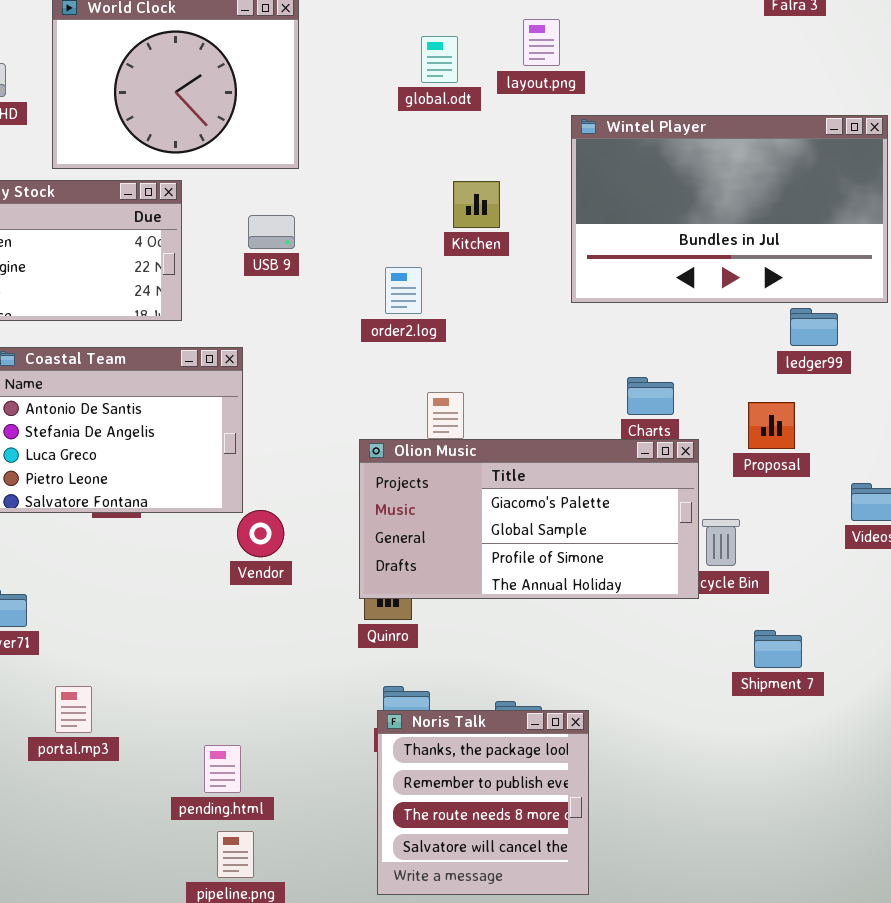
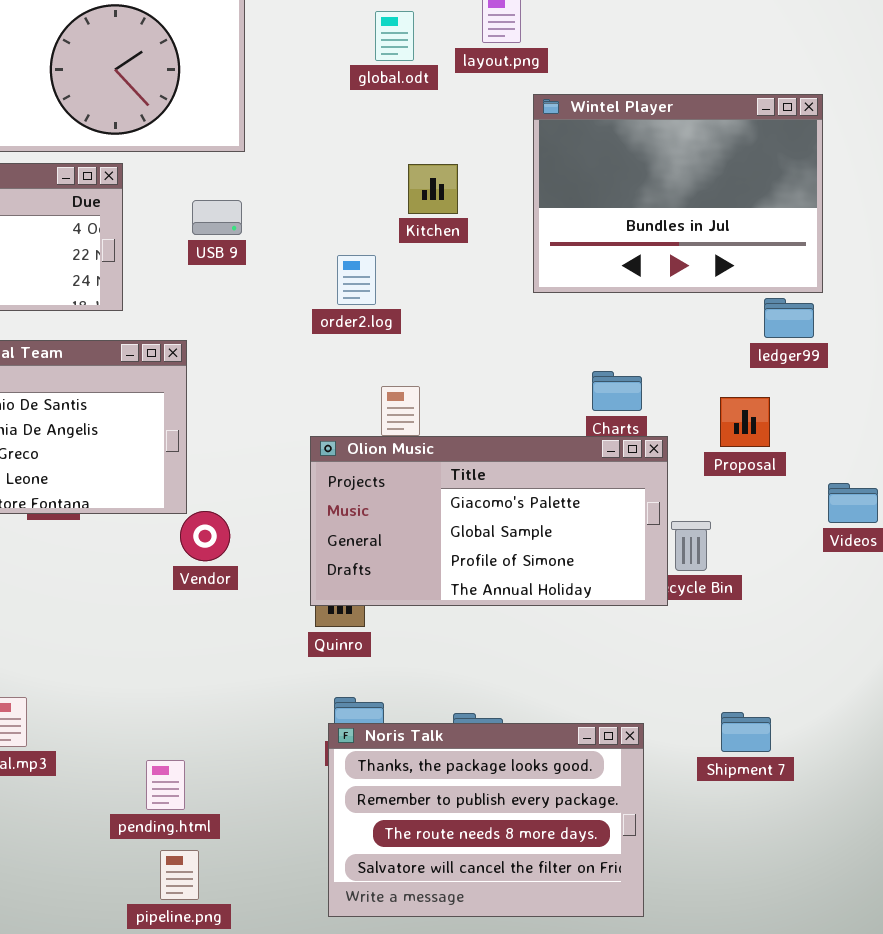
Wintel Player: [571,115,888,303] -> [533,94,823,293], resized
Shipment 7: [754,630,802,668] -> [721,712,771,752], moved
Noris Talk: [377,710,589,895] -> [328,723,644,917], resized

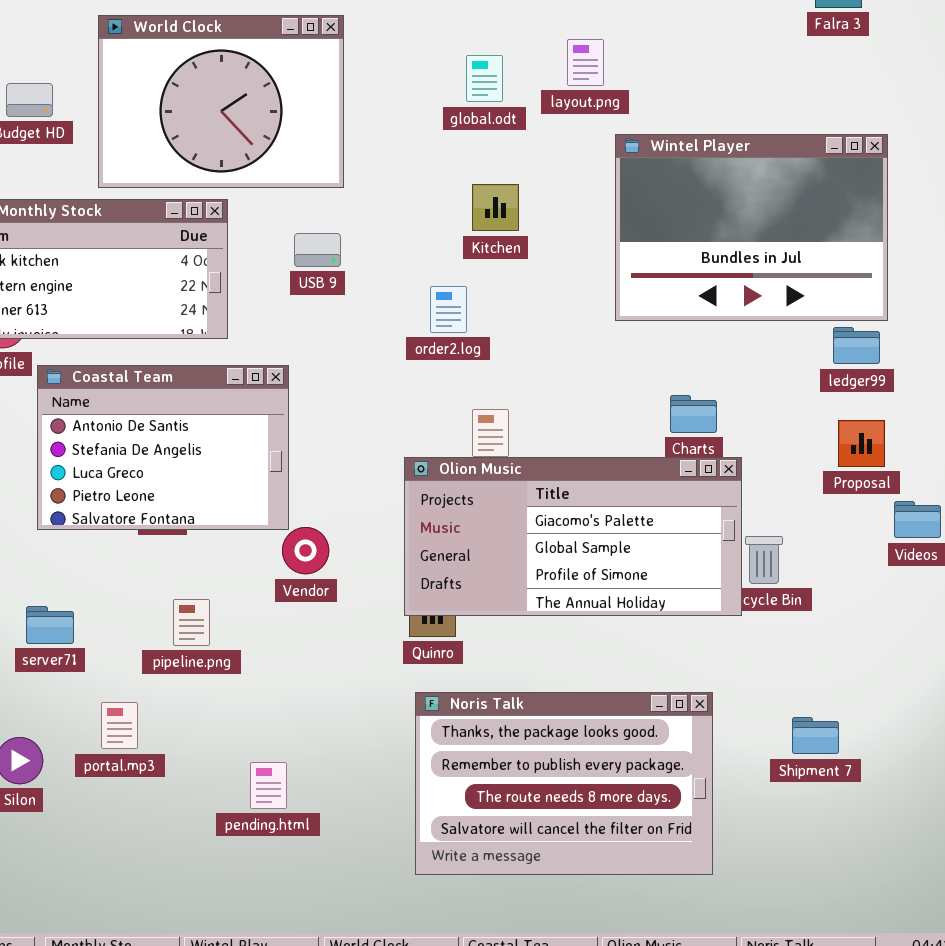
Kitchen: [408,164,458,214] -> [472,184,519,231], moved
Proposal: [720,397,770,447] -> [838,420,885,467], moved
Noris Talk: [328,723,644,917] -> [415,692,713,875], moved
pipeline.png: [160,850,199,900] -> [173,599,210,646], moved

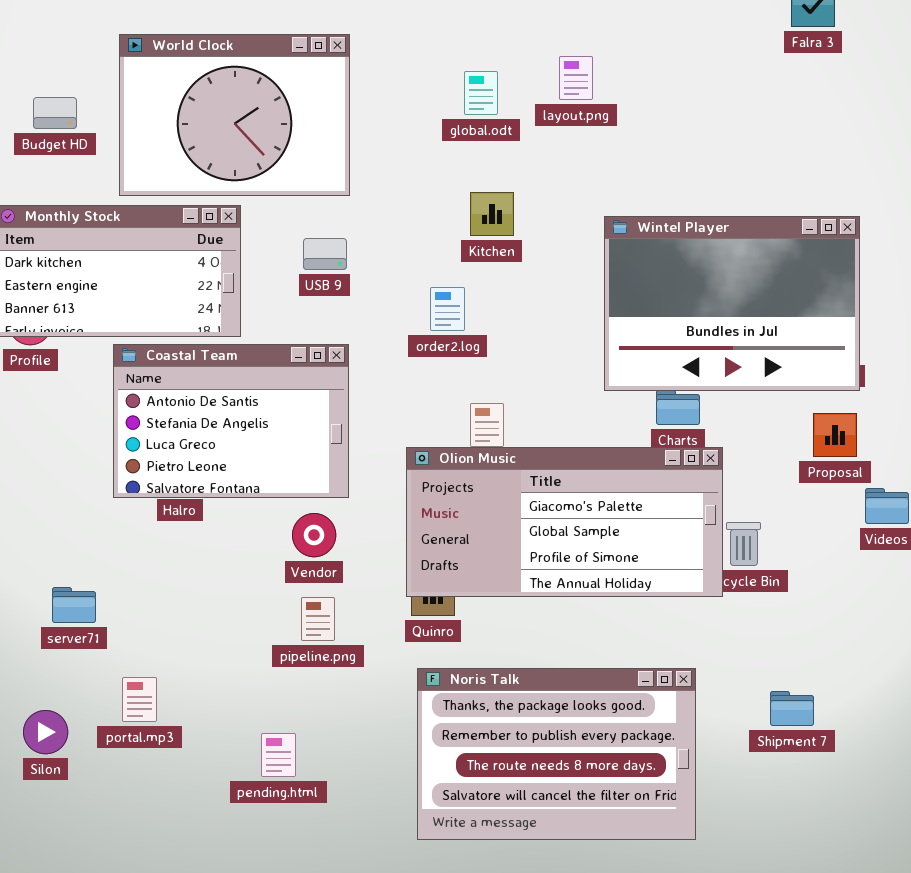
Wintel Player: [615,134,888,321] -> [604,216,860,391], moved
Coastal Team: [37,365,289,530] -> [113,344,349,498], moved
pipeline.png: [173,599,210,646] -> [301,597,335,641], moved

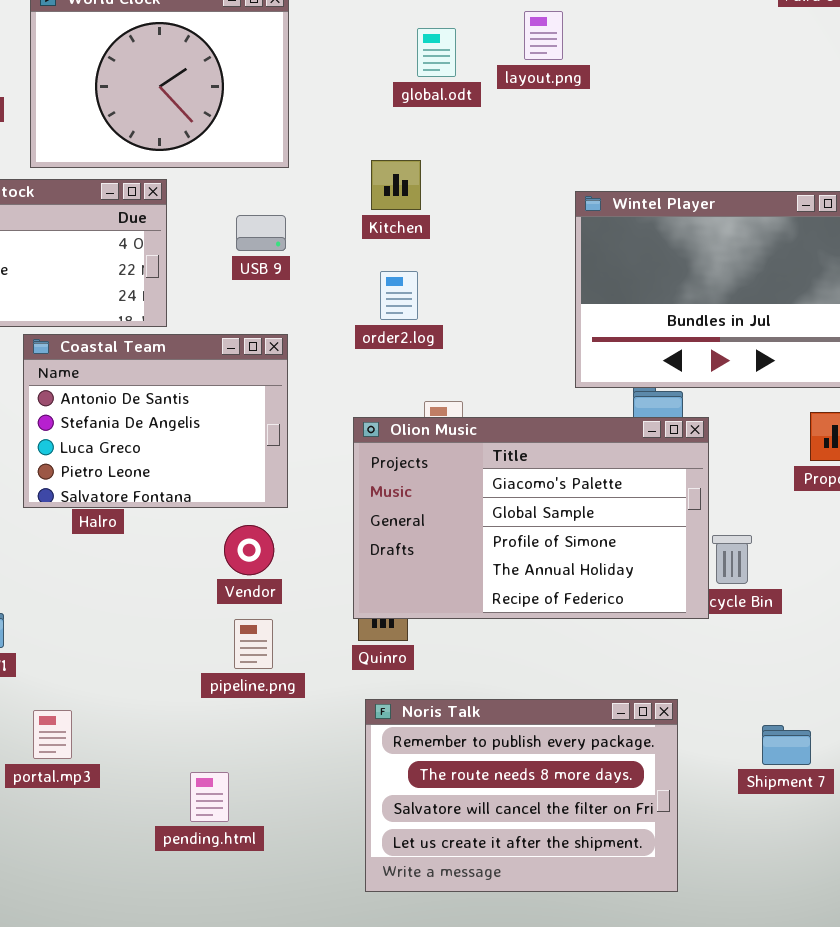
Kitchen: [470,192,514,236] -> [371,160,421,210], moved
Olion Music: [406,447,723,597] -> [353,417,709,619], resized
Noris Talk: [417,668,696,840] -> [365,699,678,892], scrolled down 1 row

